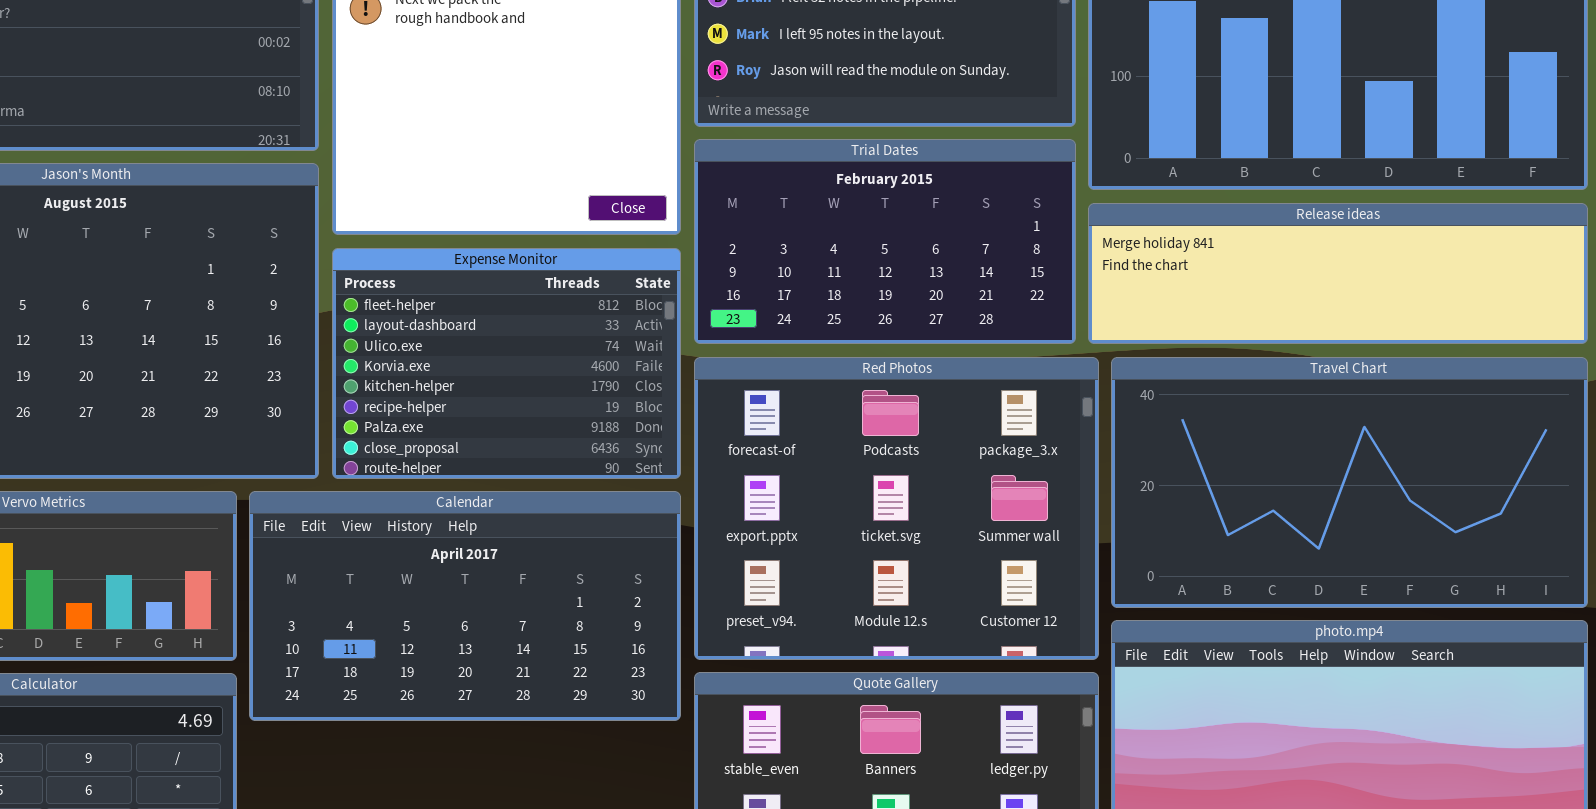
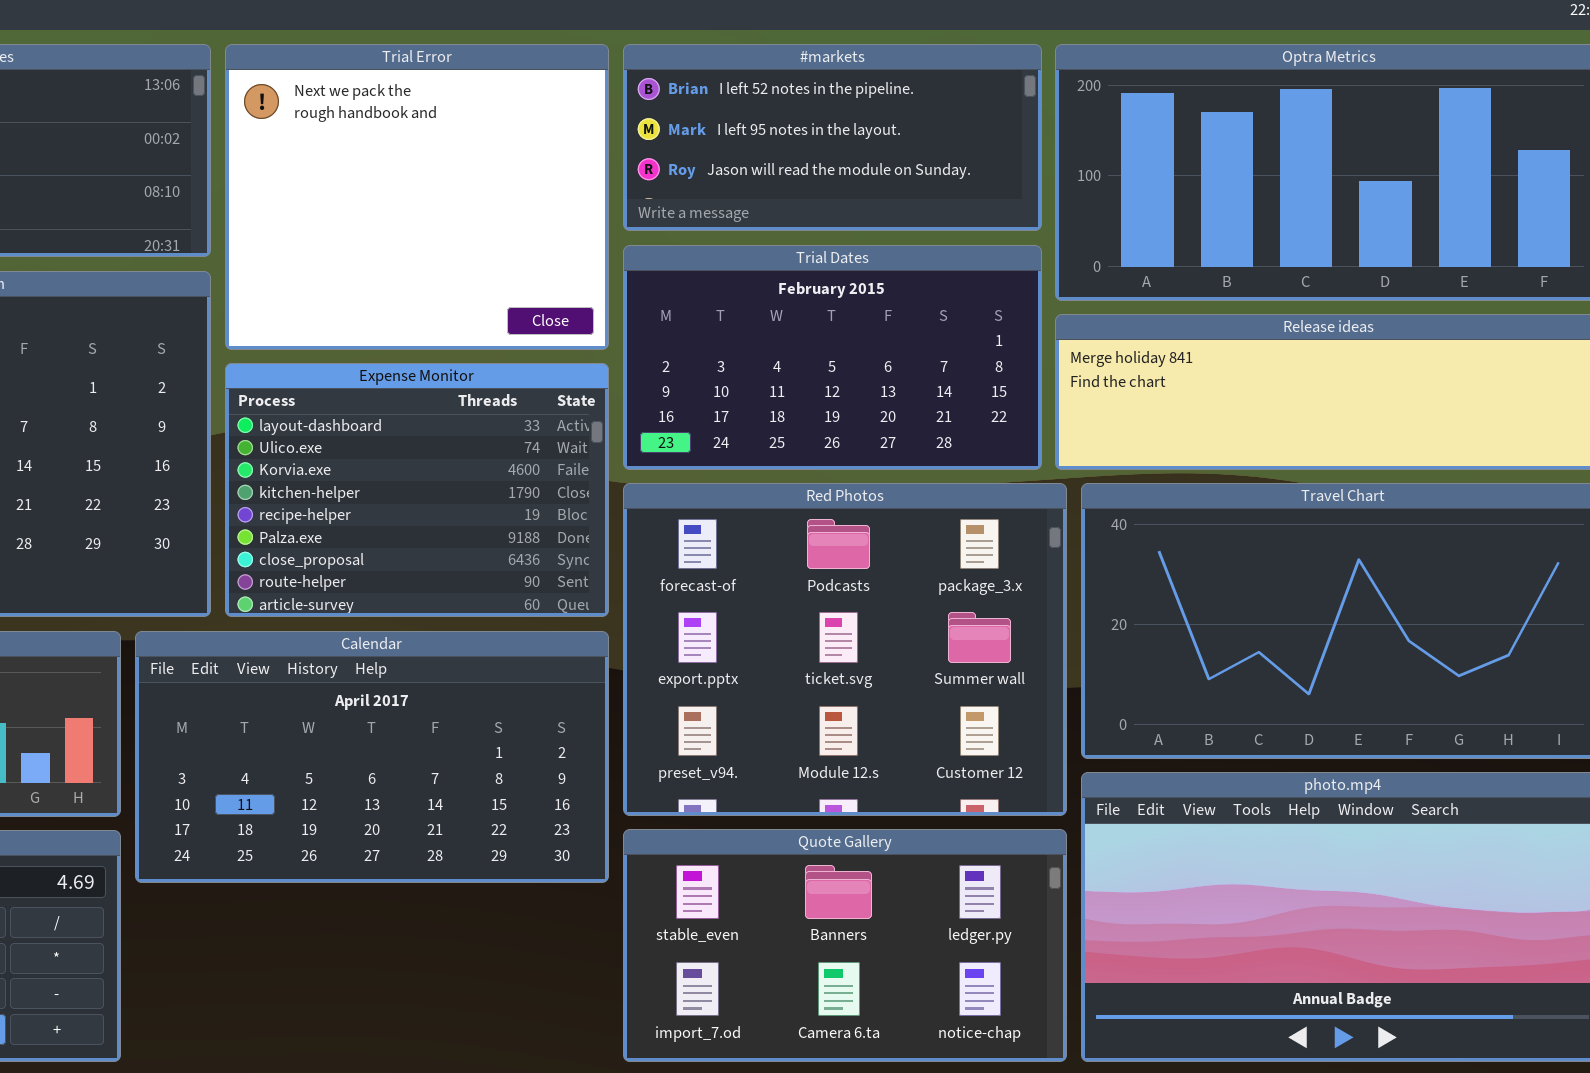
Expense Monitor: [332,248,681,479] -> [225,363,609,617], scrolled down 1 row

